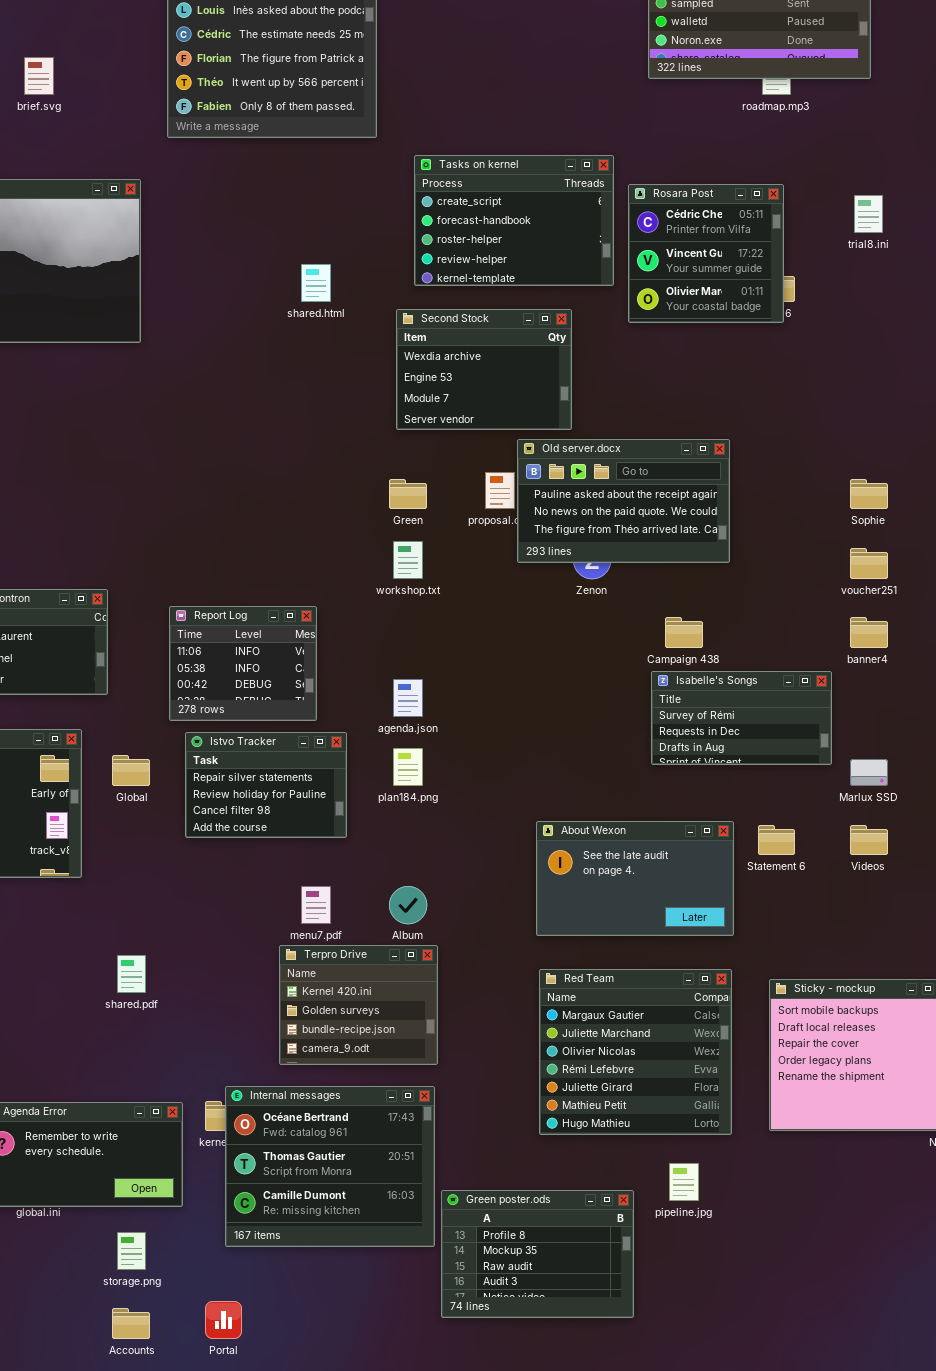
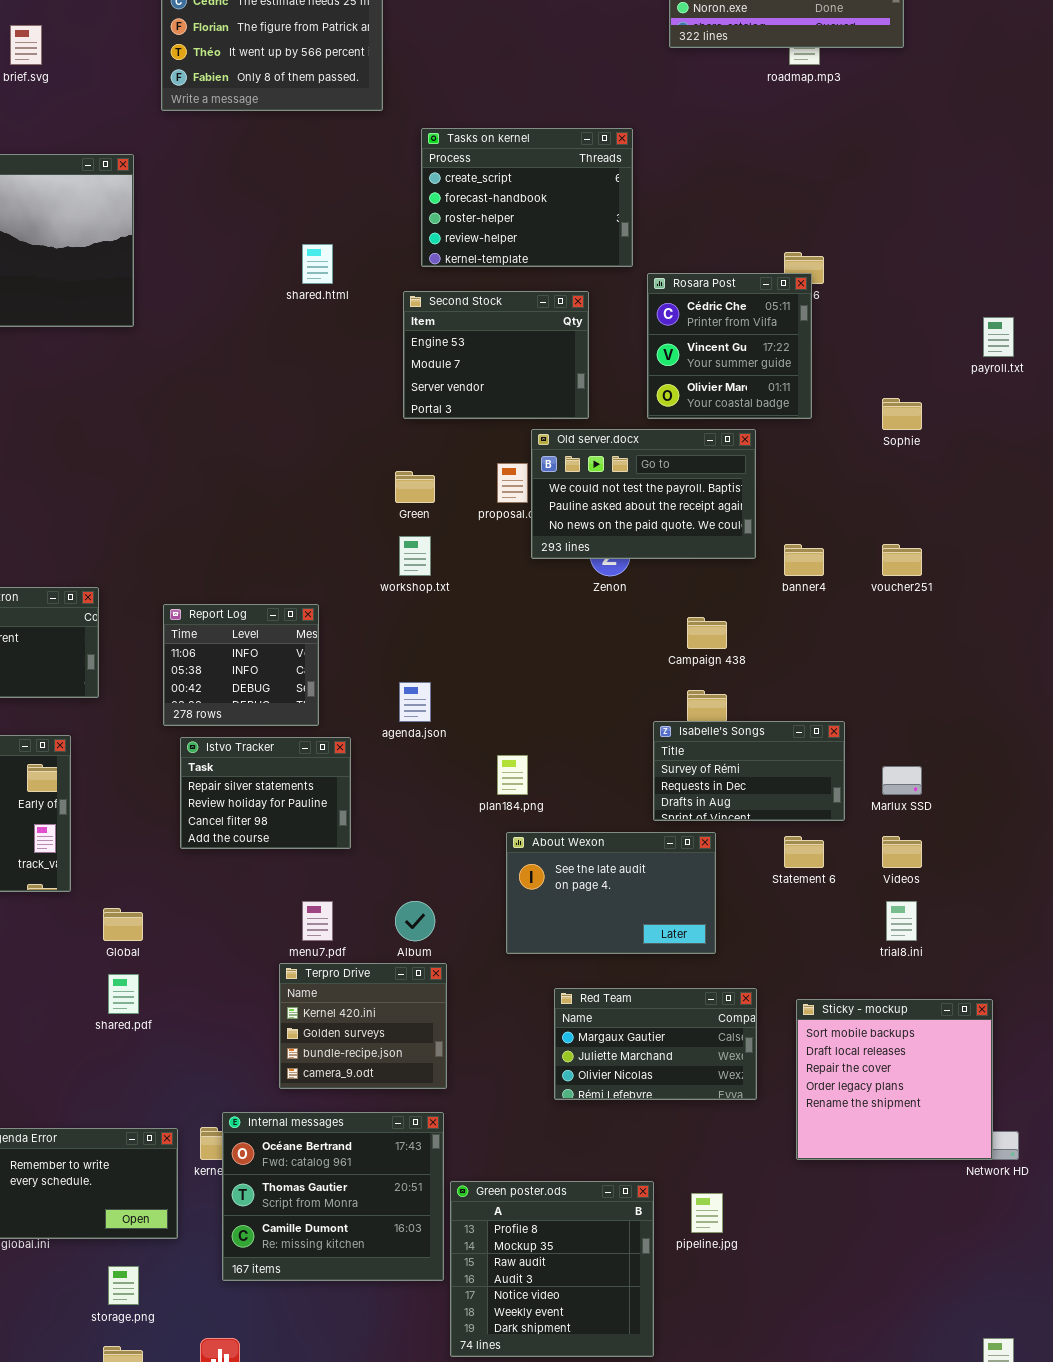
Rosara Post: [628,184,784,323] -> [647,273,812,419], moved
trial8.ini: [854,195,883,233] -> [886,901,917,941], moved
Second Stock: [396,309,572,430] -> [403,291,589,419], scrolled down 1 row
Old server.docx: [517,439,730,563] -> [531,429,756,559], scrolled up 1 row
Sophie: [850,479,888,509] -> [882,398,922,430], moved
banner4: [850,617,888,648] -> [784,544,824,576], moved
Isabelle's Songs: [651,671,832,765] -> [653,721,845,821], moved
plan184.png: [393,748,423,786] -> [497,755,528,795], moved
Global: [112,755,150,786] -> [103,908,143,941], moved
About Wexon: [536,821,734,936] -> [506,832,716,954], moved
Red Team: [539,969,732,1135] -> [554,988,757,1100], resized
Green poster.ods: [441,1190,634,1318] -> [450,1181,654,1357], resized

